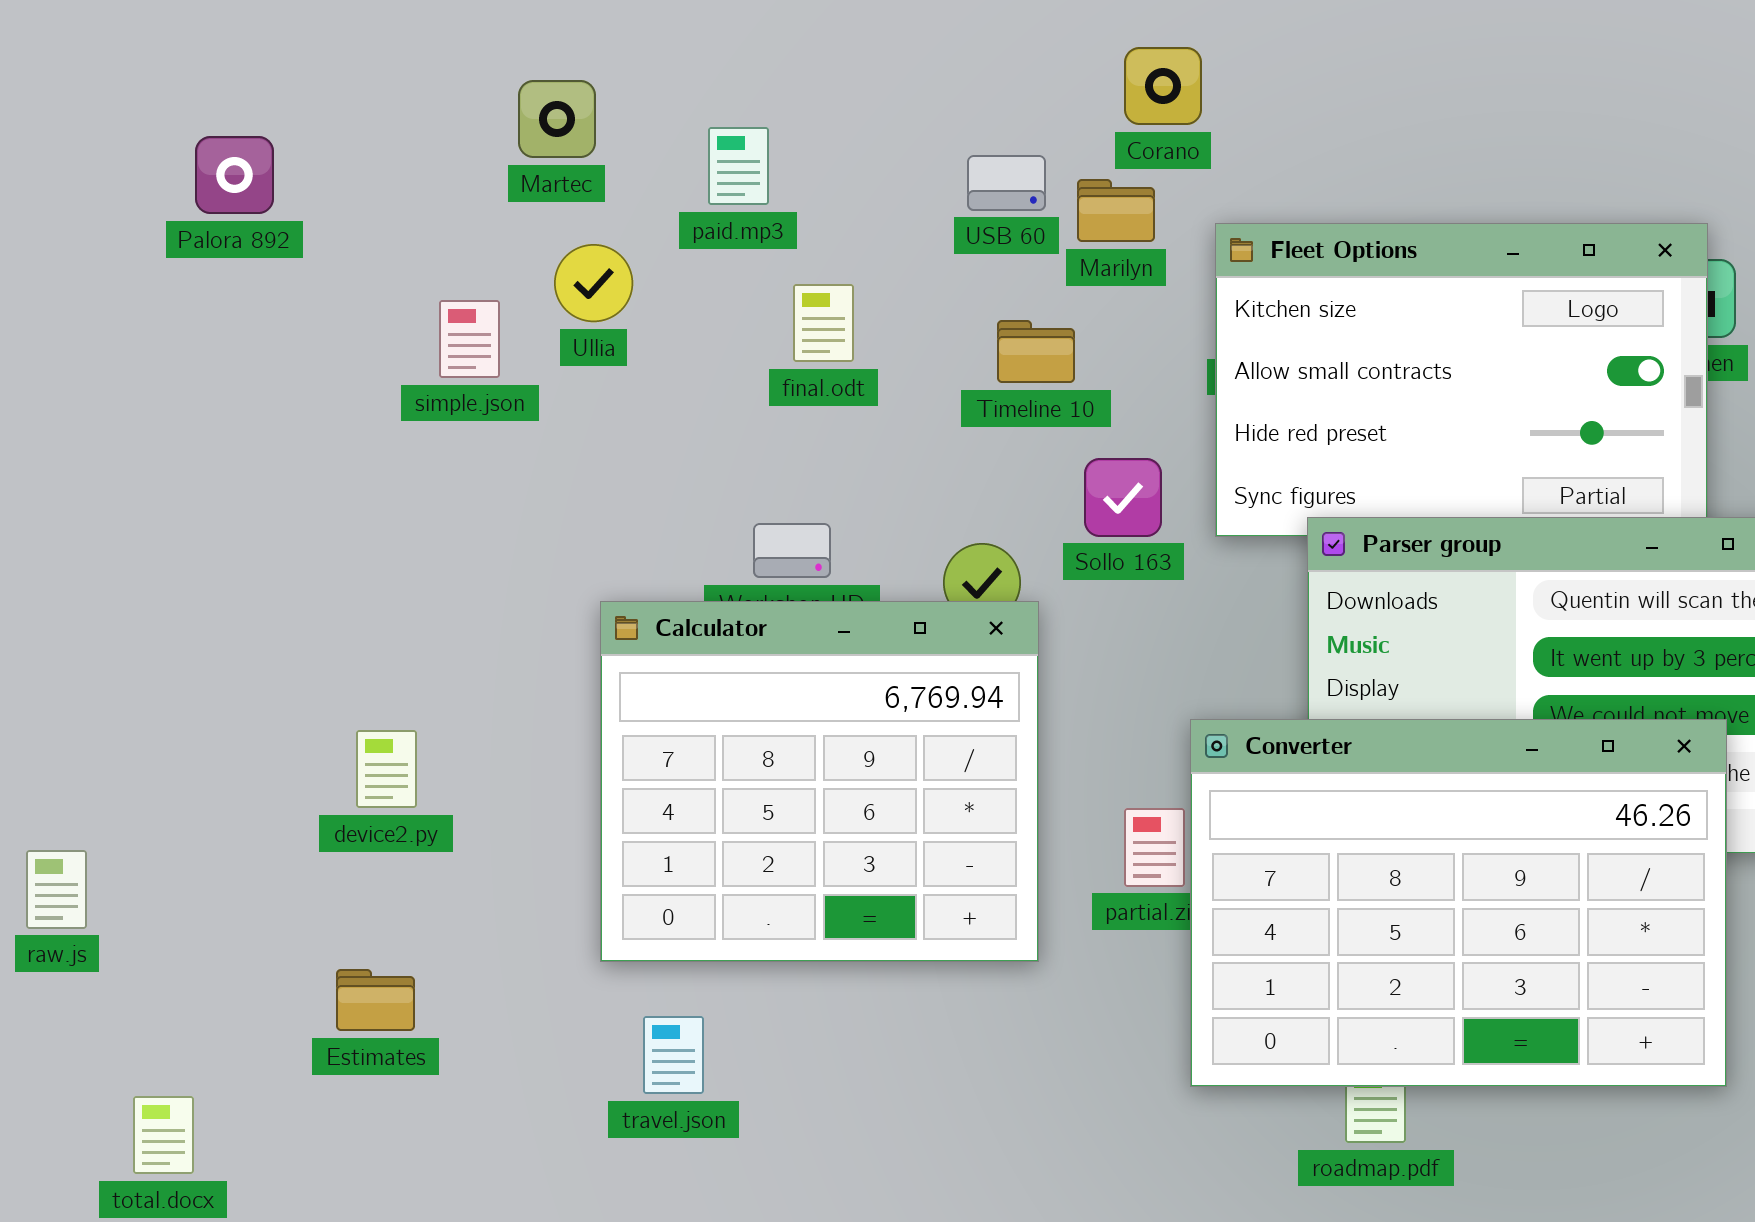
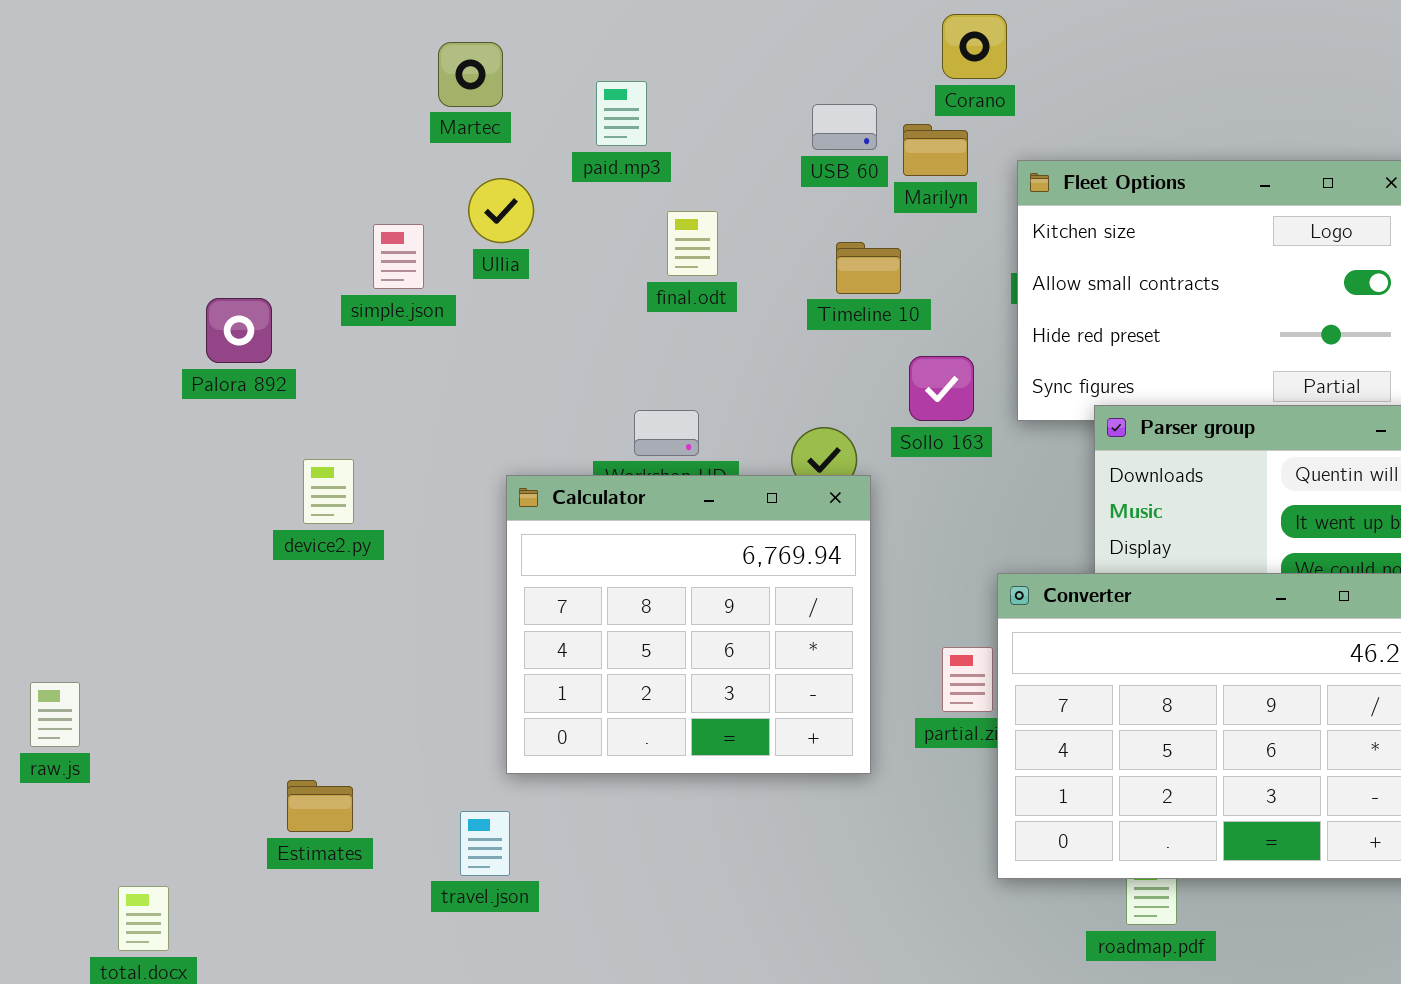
Palora 892: [195,136,274,214] -> [206,298,272,363], moved
device2.py: [356,730,417,808] -> [303,459,354,524], moved
travel.json: [643,1016,704,1094] -> [460,811,510,876], moved

